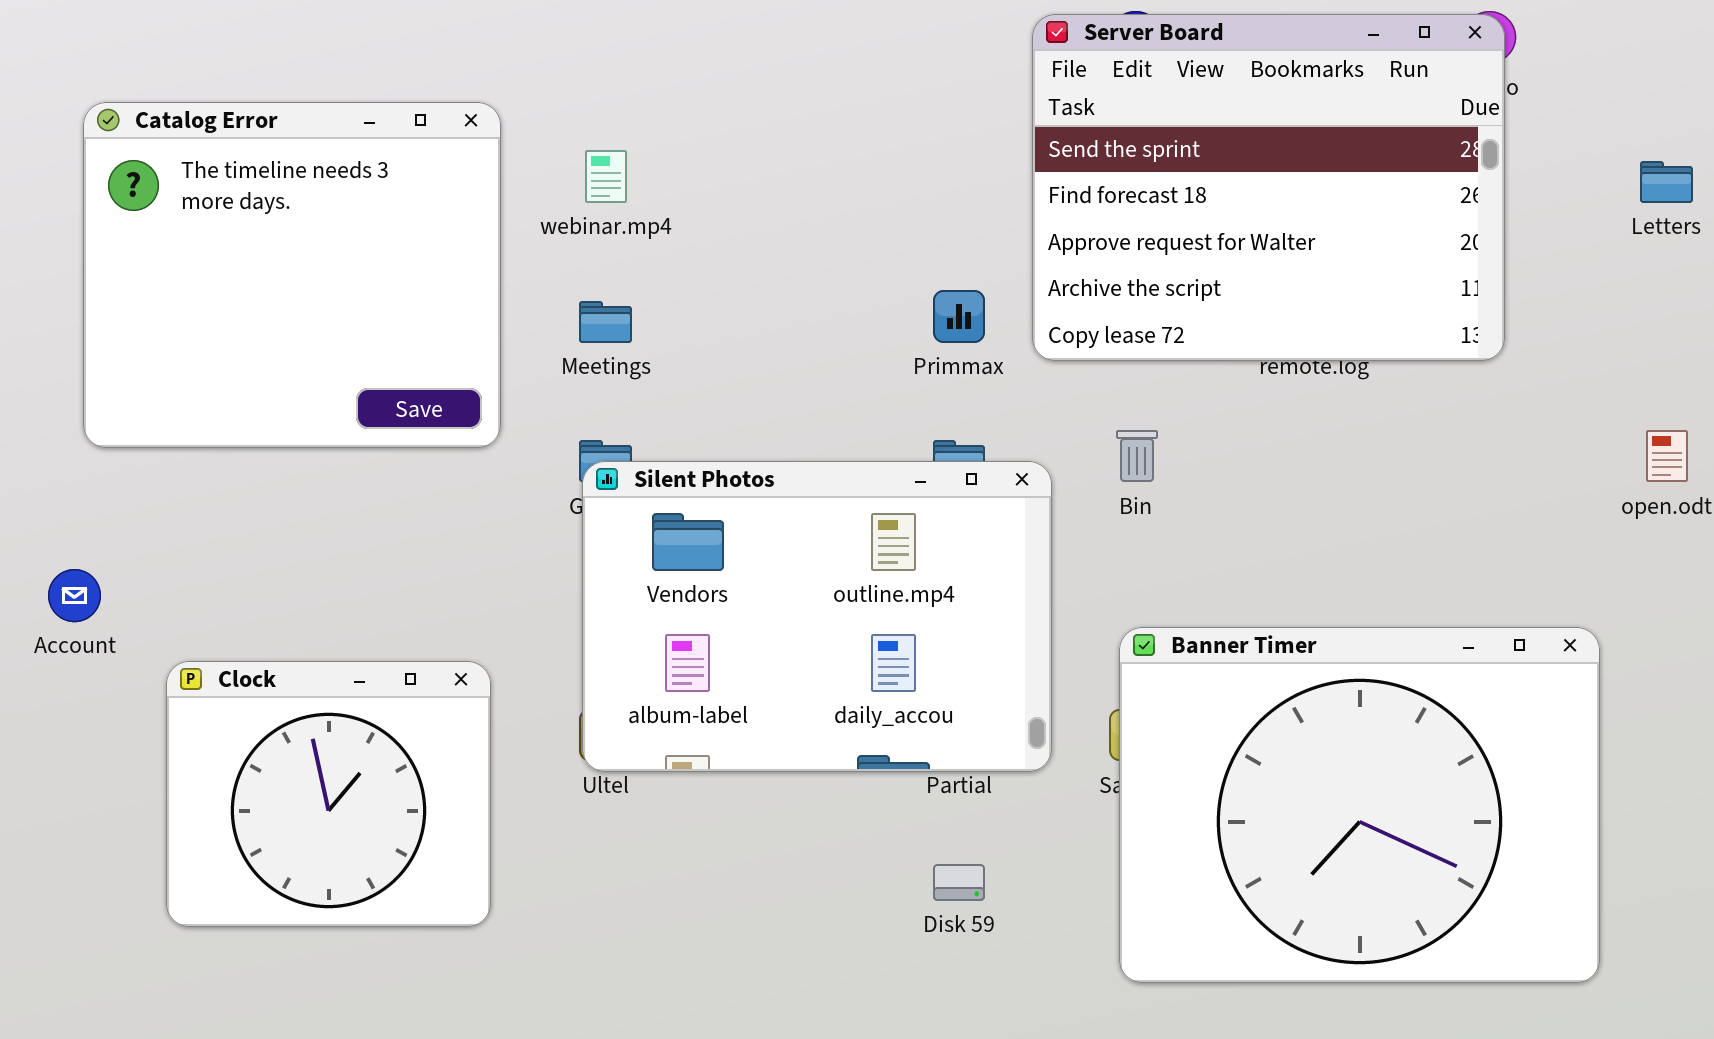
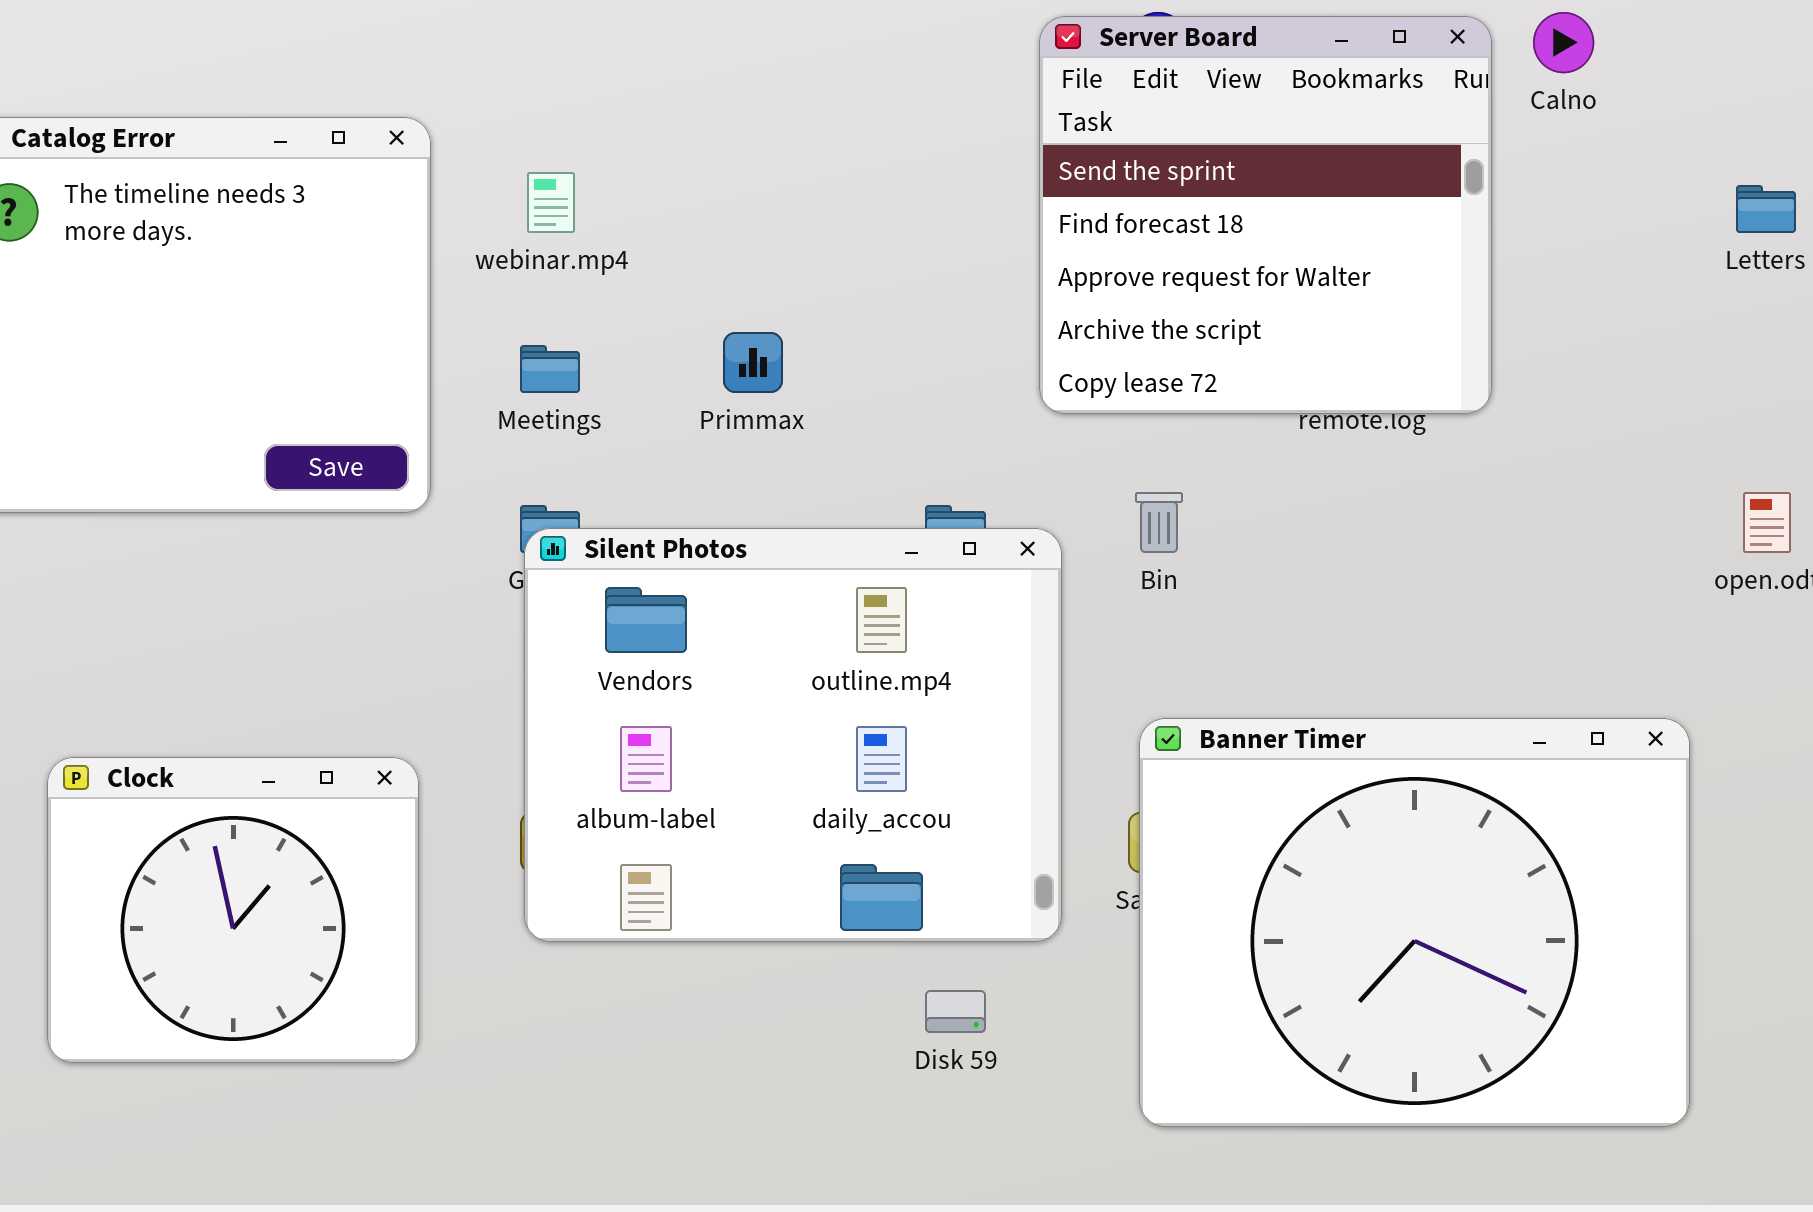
Server Board: [1032,14,1505,361] -> [1039,16,1492,414], resized
Primmax: [933,290,985,343] -> [723,332,783,393], moved
Silent Photos: [582,461,1052,772] -> [524,528,1062,942], resized

